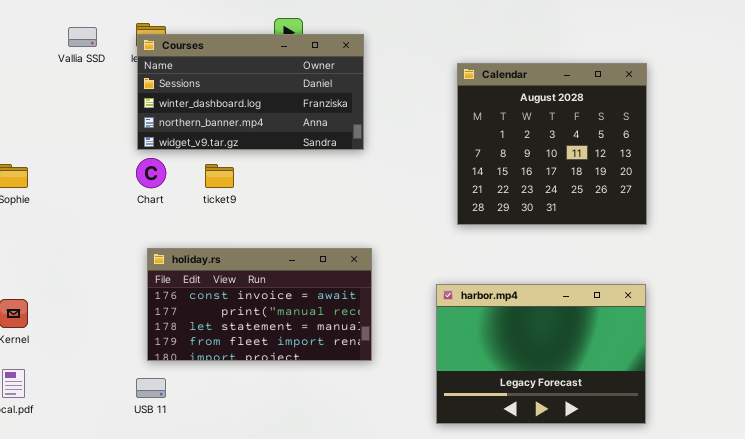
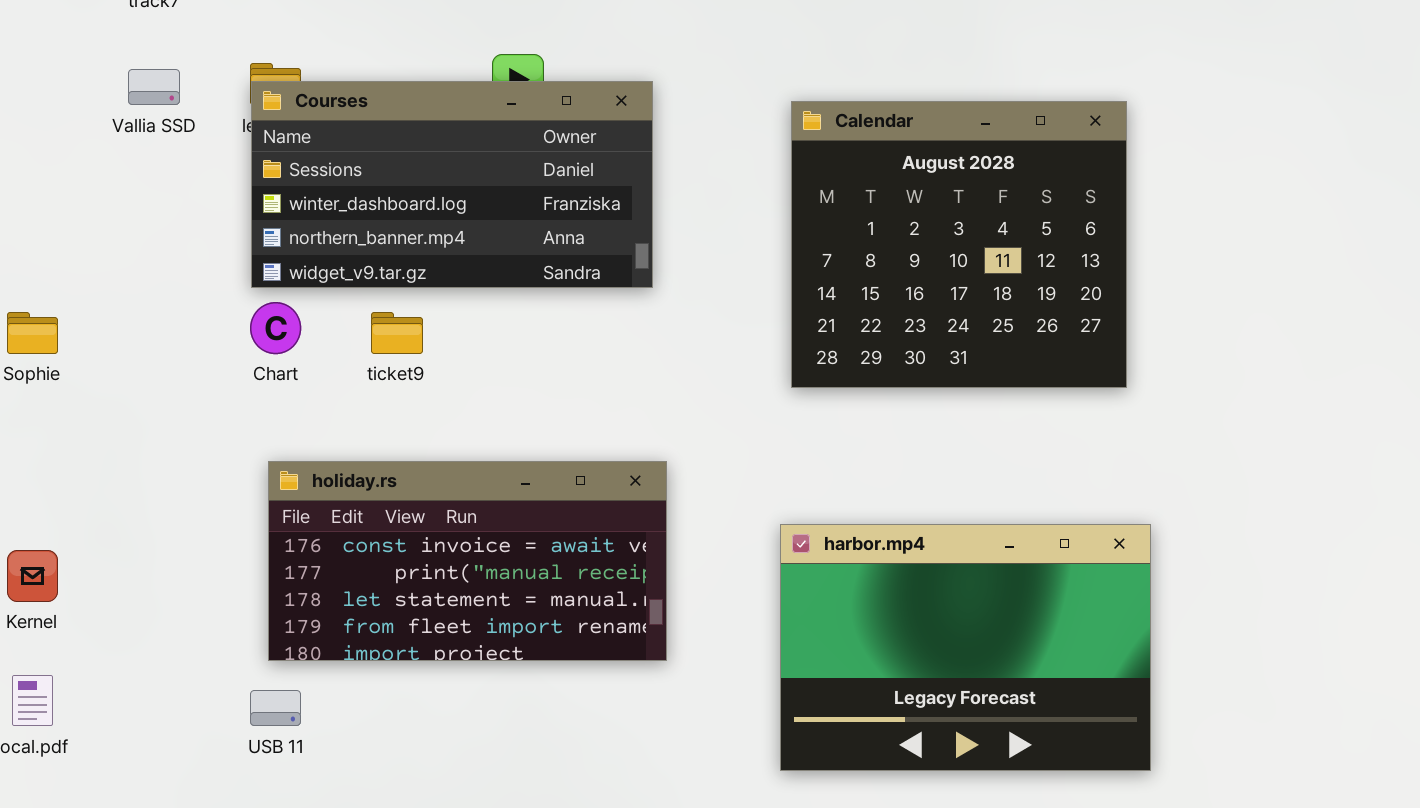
Calendar: [457,63,647,225] -> [791,101,1127,388], moved

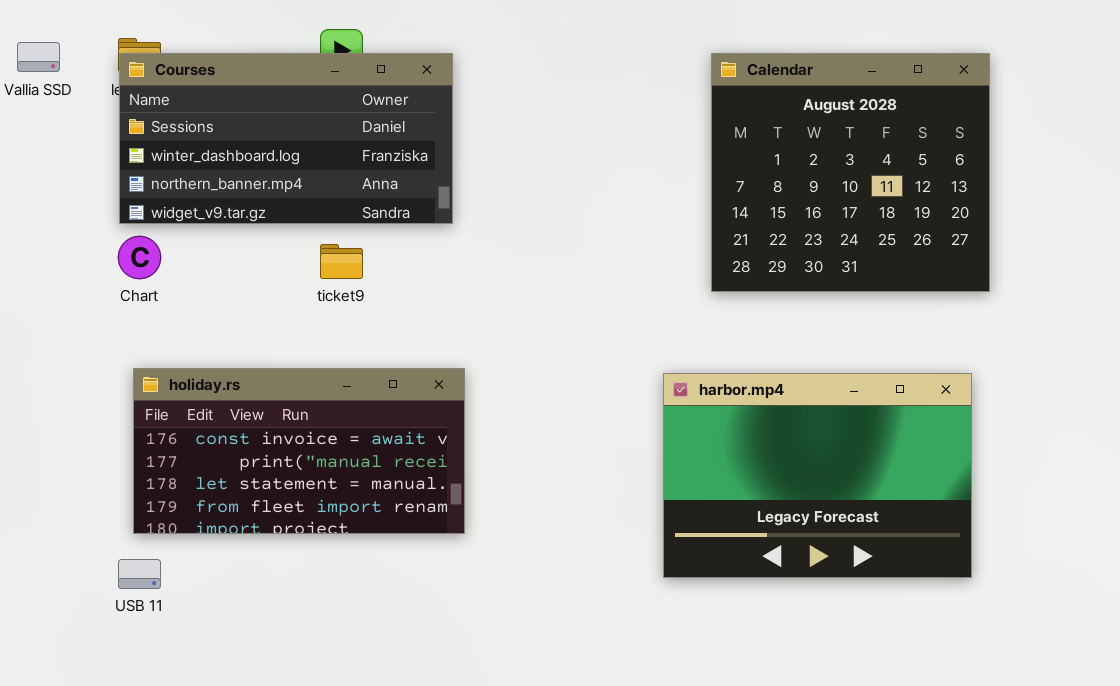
Calendar: [791,101,1127,388] -> [711,53,990,292], moved
ticket9: [371,312,423,354] -> [320,244,363,279], moved
harbor.mp4: [780,524,1151,771] -> [663,373,972,578], moved

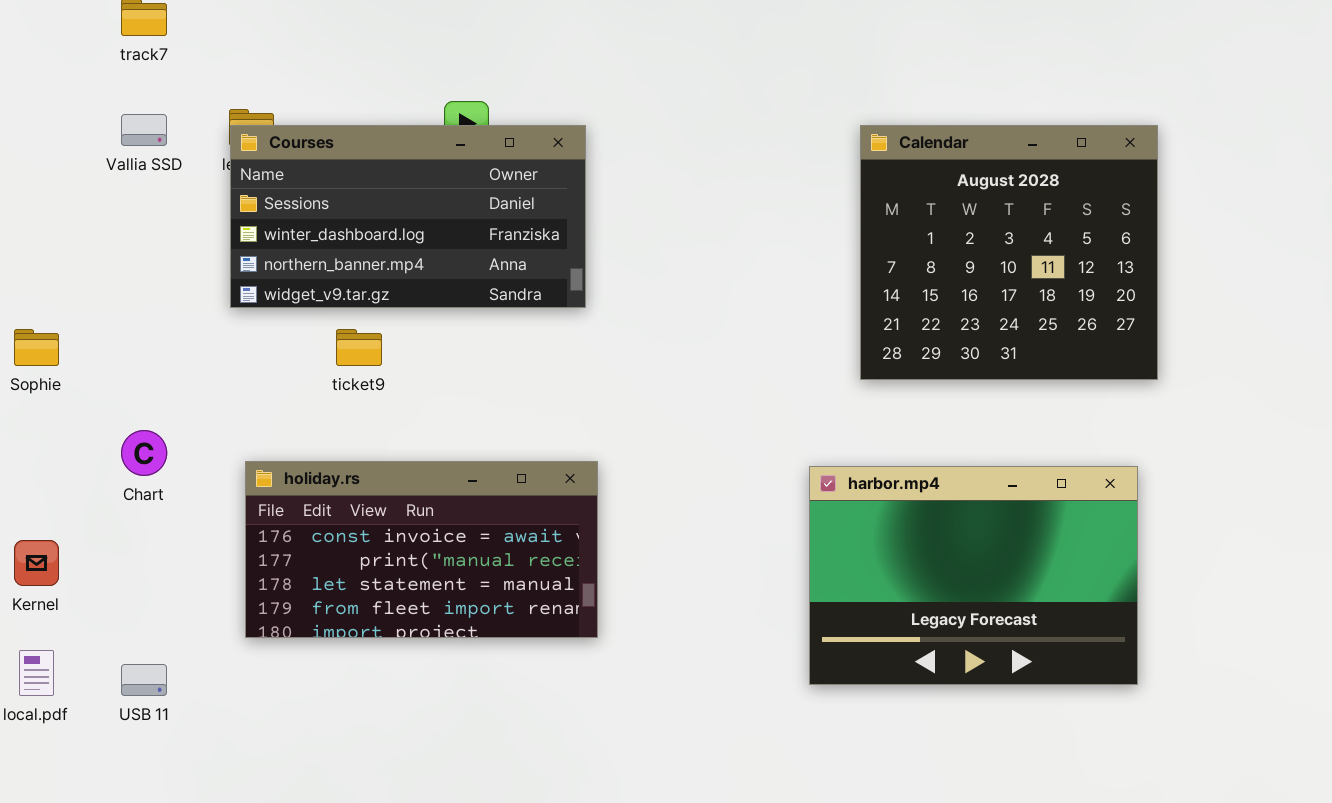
Chart: [118,236,161,279] -> [121,430,167,476], moved
ticket9: [320,244,363,279] -> [336,329,382,366], moved
USB 11: [118,559,161,589] -> [121,664,167,696], moved

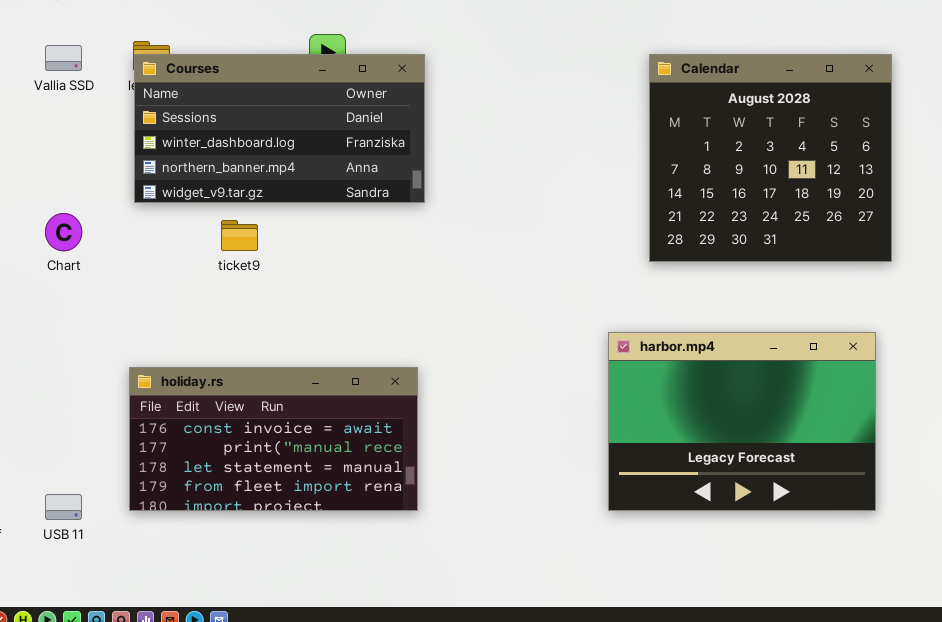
Chart: [121,430,167,476] -> [45,213,82,251], moved
holiday.rs: [245,461,598,638] -> [129,367,418,511], moved

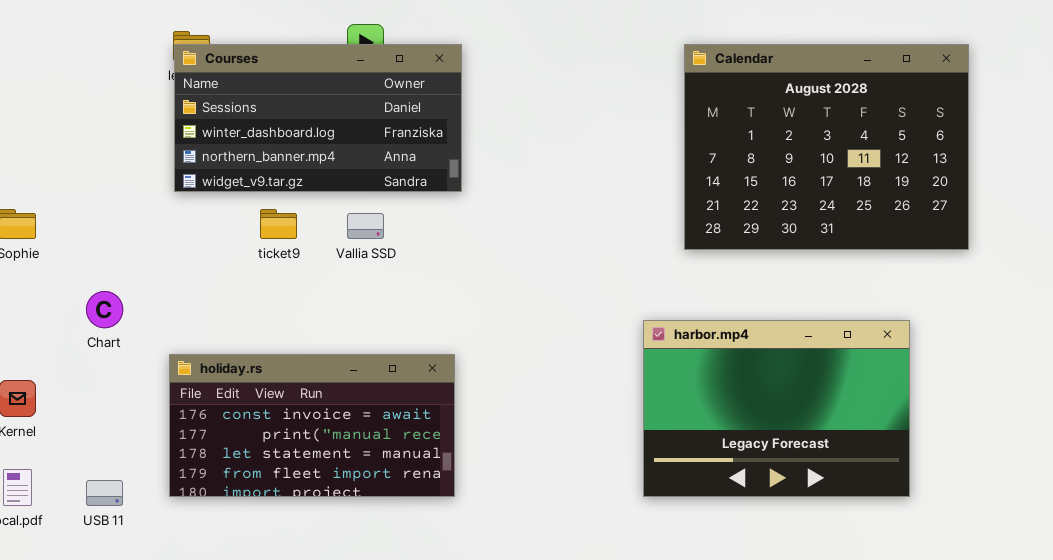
Vallia SSD: [45,45,82,71] -> [347,213,384,239], moved
Calendar: [649,54,892,262] -> [684,44,969,250], resized
Chart: [45,213,82,251] -> [86,291,123,328], moved

